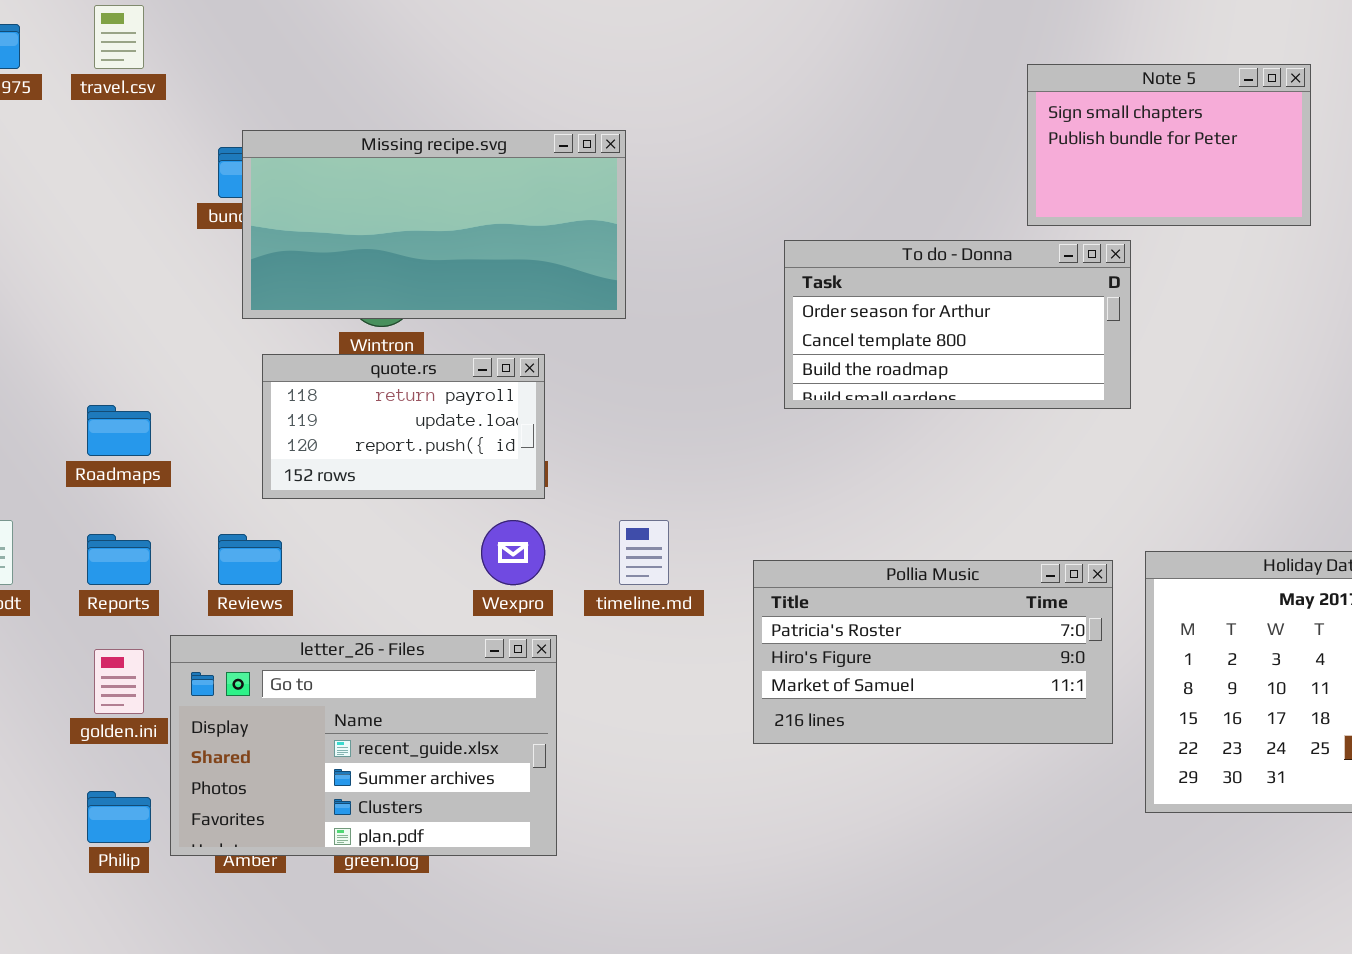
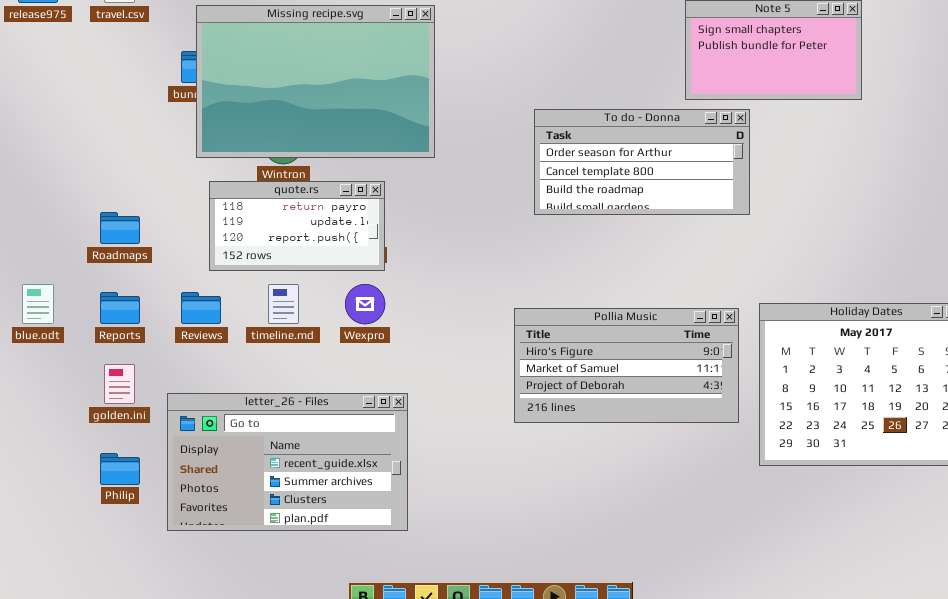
Missing recipe.svg: [242,130,626,319] -> [196,5,435,158], resized
timeline.md: [619,520,669,585] -> [268,284,299,324], moved
Pollia Music: [753,560,1113,744] -> [514,308,739,423], scrolled down 1 row
letter_26 - Files: [170,635,557,856] -> [167,393,408,531], moved

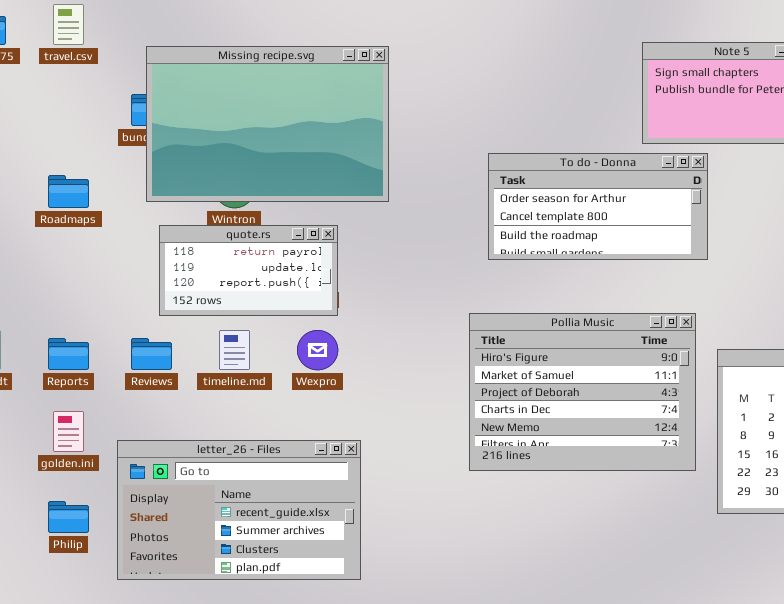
Roadmaps: [100,212,140,244] -> [48,175,89,208], moved
Pollia Music: [514,308,739,423] -> [469,313,696,471], resized

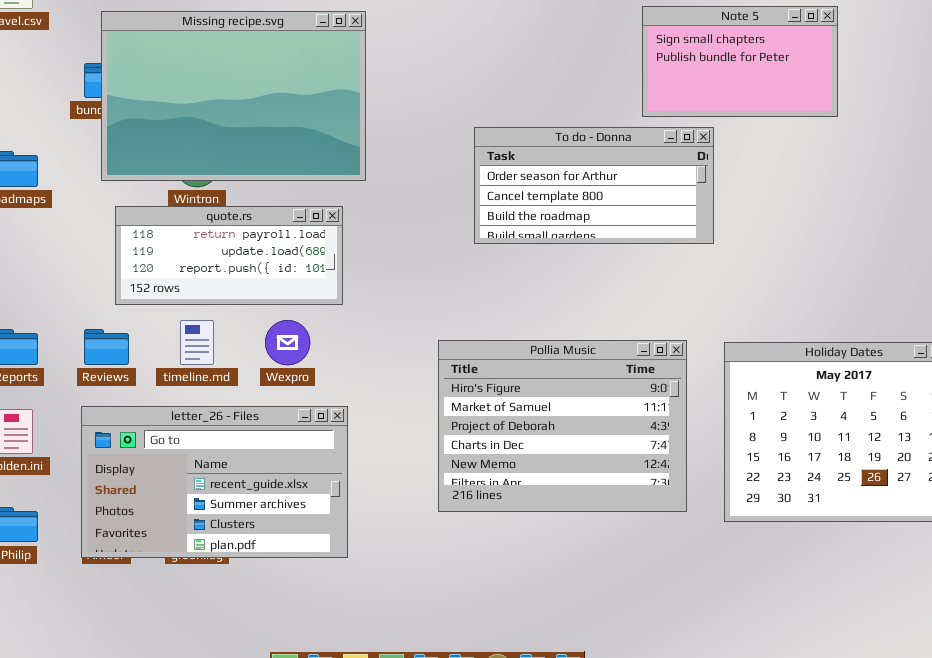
quote.rs: [159,225,338,316] -> [115,206,343,305], resized
Pollia Music: [469,313,696,471] -> [438,340,687,512], moved
letter_26 - Files: [117,440,361,580] -> [81,406,348,558], moved

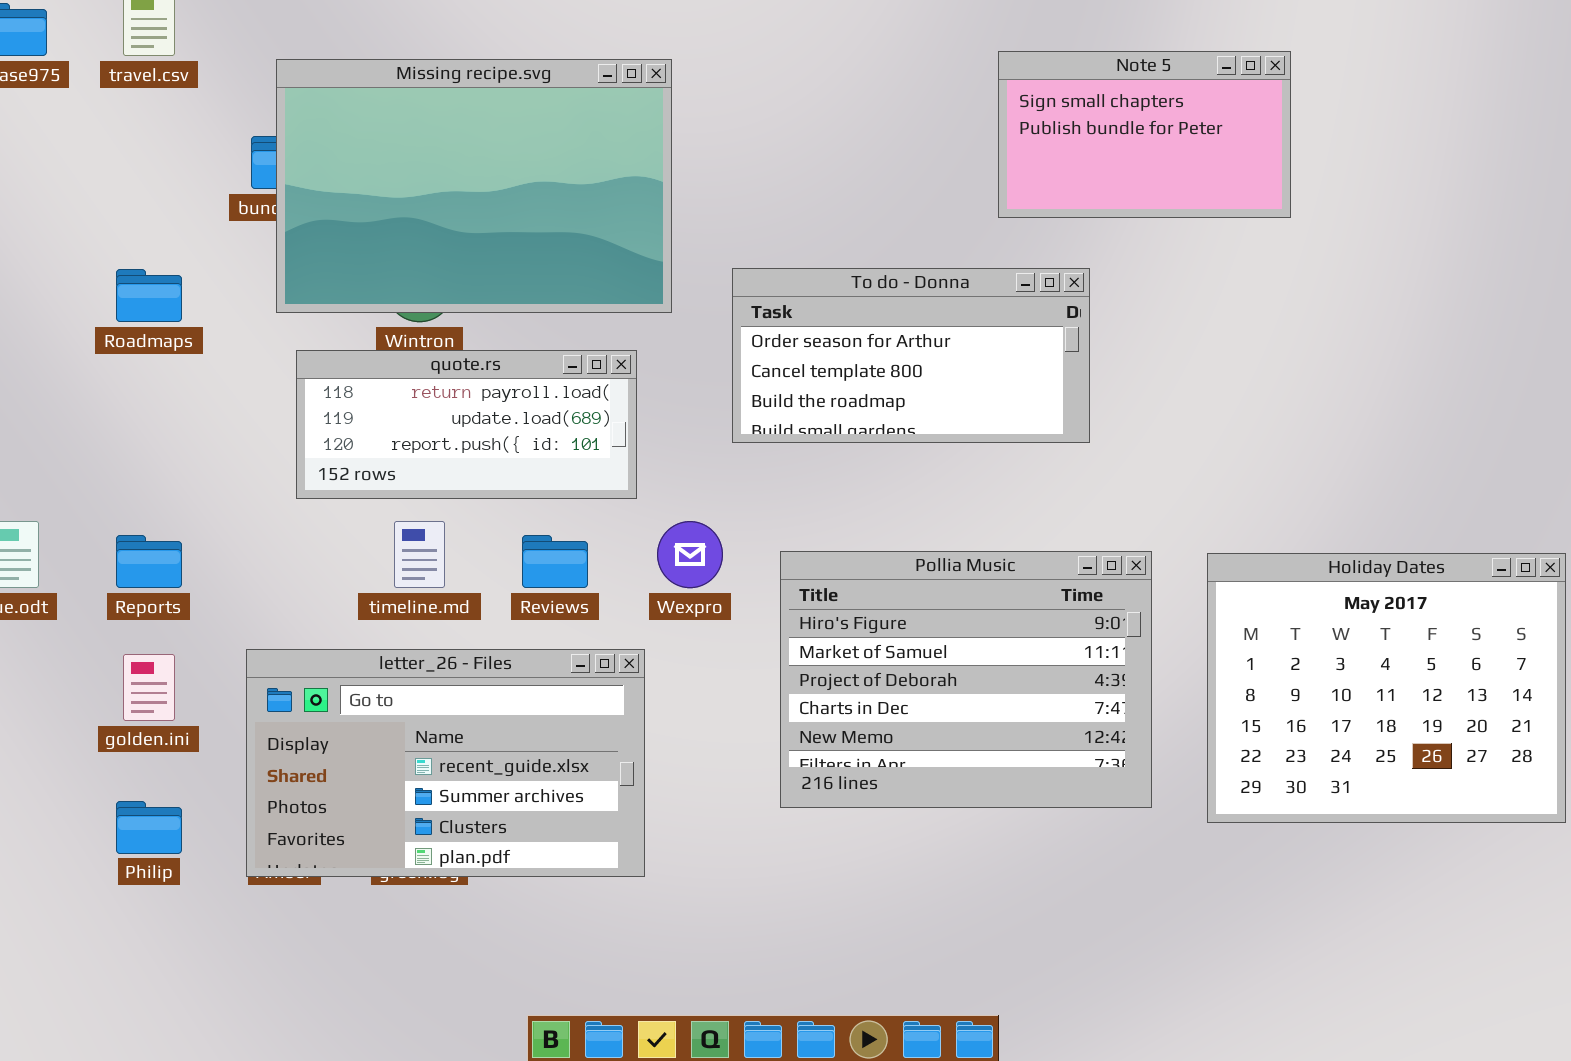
Note 5: [642,6,838,117] -> [998,51,1291,218], moved
To do - Donna: [474,127,714,244] -> [732,268,1090,443], moved
Wexpro: [265,320,310,365] -> [657,521,723,588], moved
Reviews: [84,329,129,365] -> [522,535,588,588], moved

